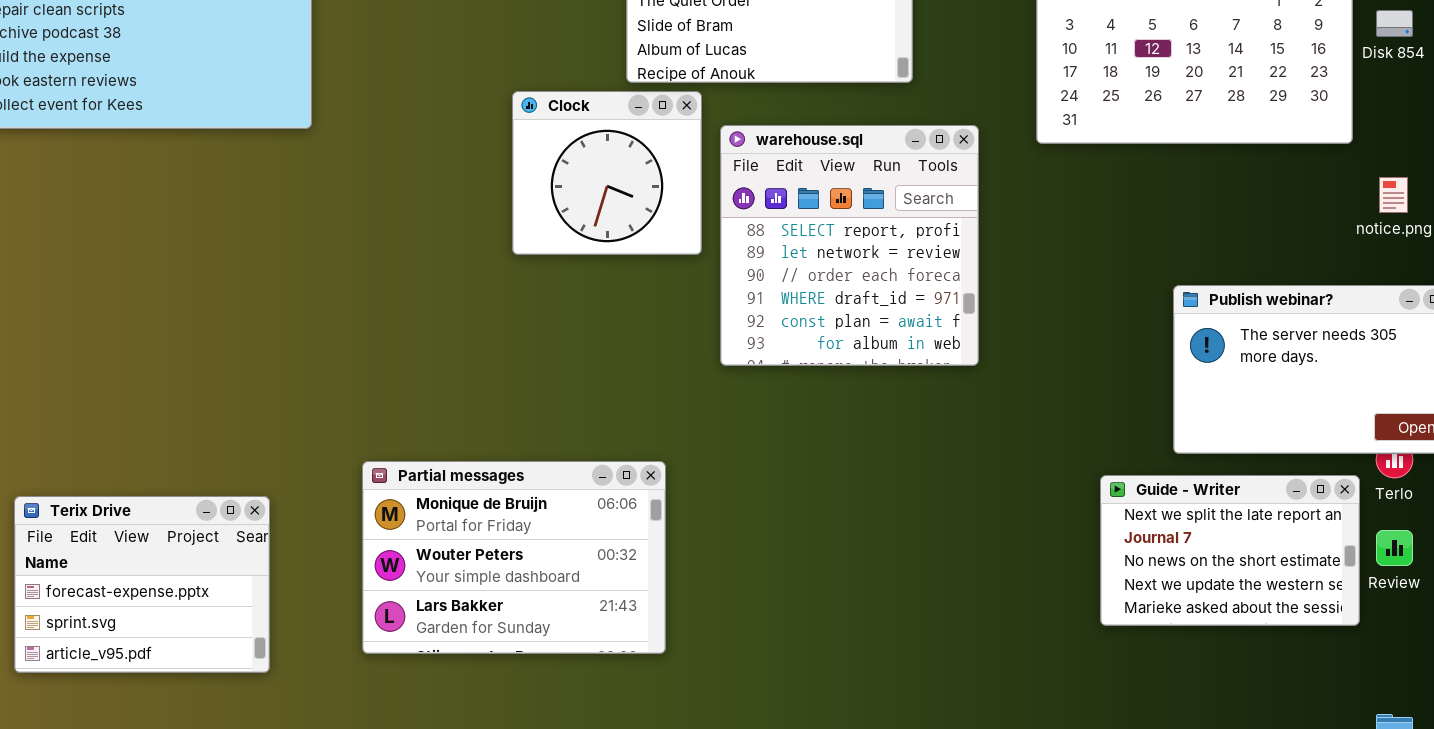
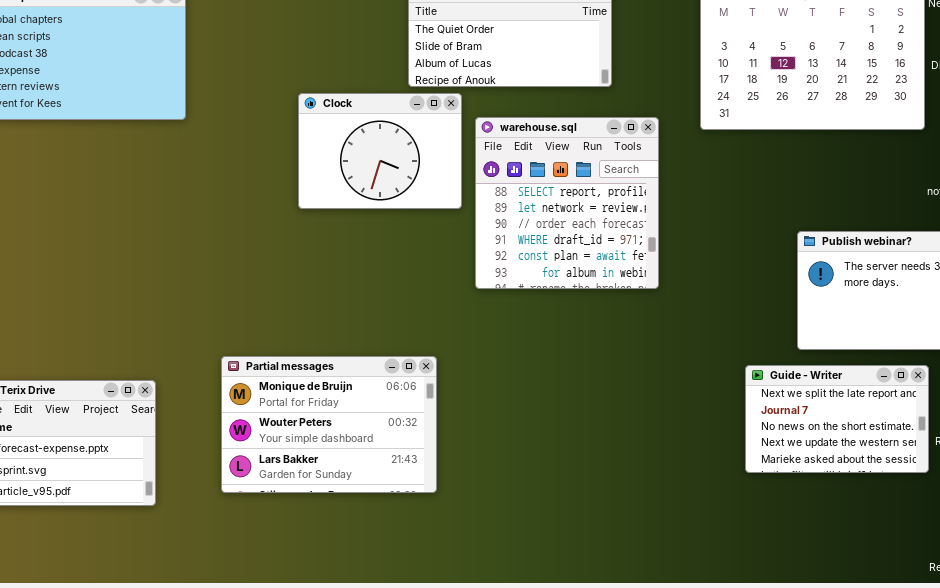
Clock: [512,91,702,255] -> [298,93,462,209], resized

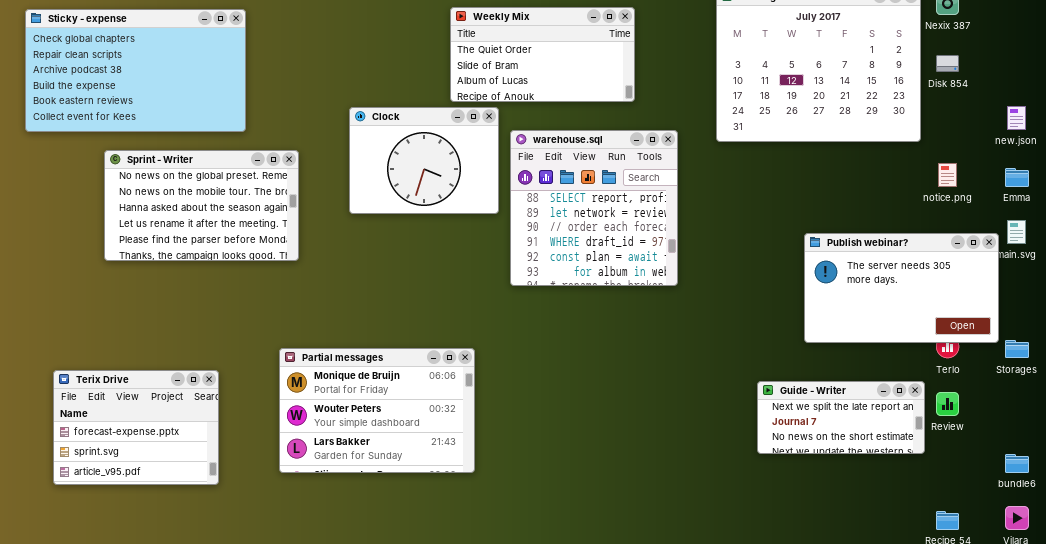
Sprint - Writer: none -> [104,150,299,261], opened
Guide - Writer: [745,365,929,473] -> [757,381,925,454], resized

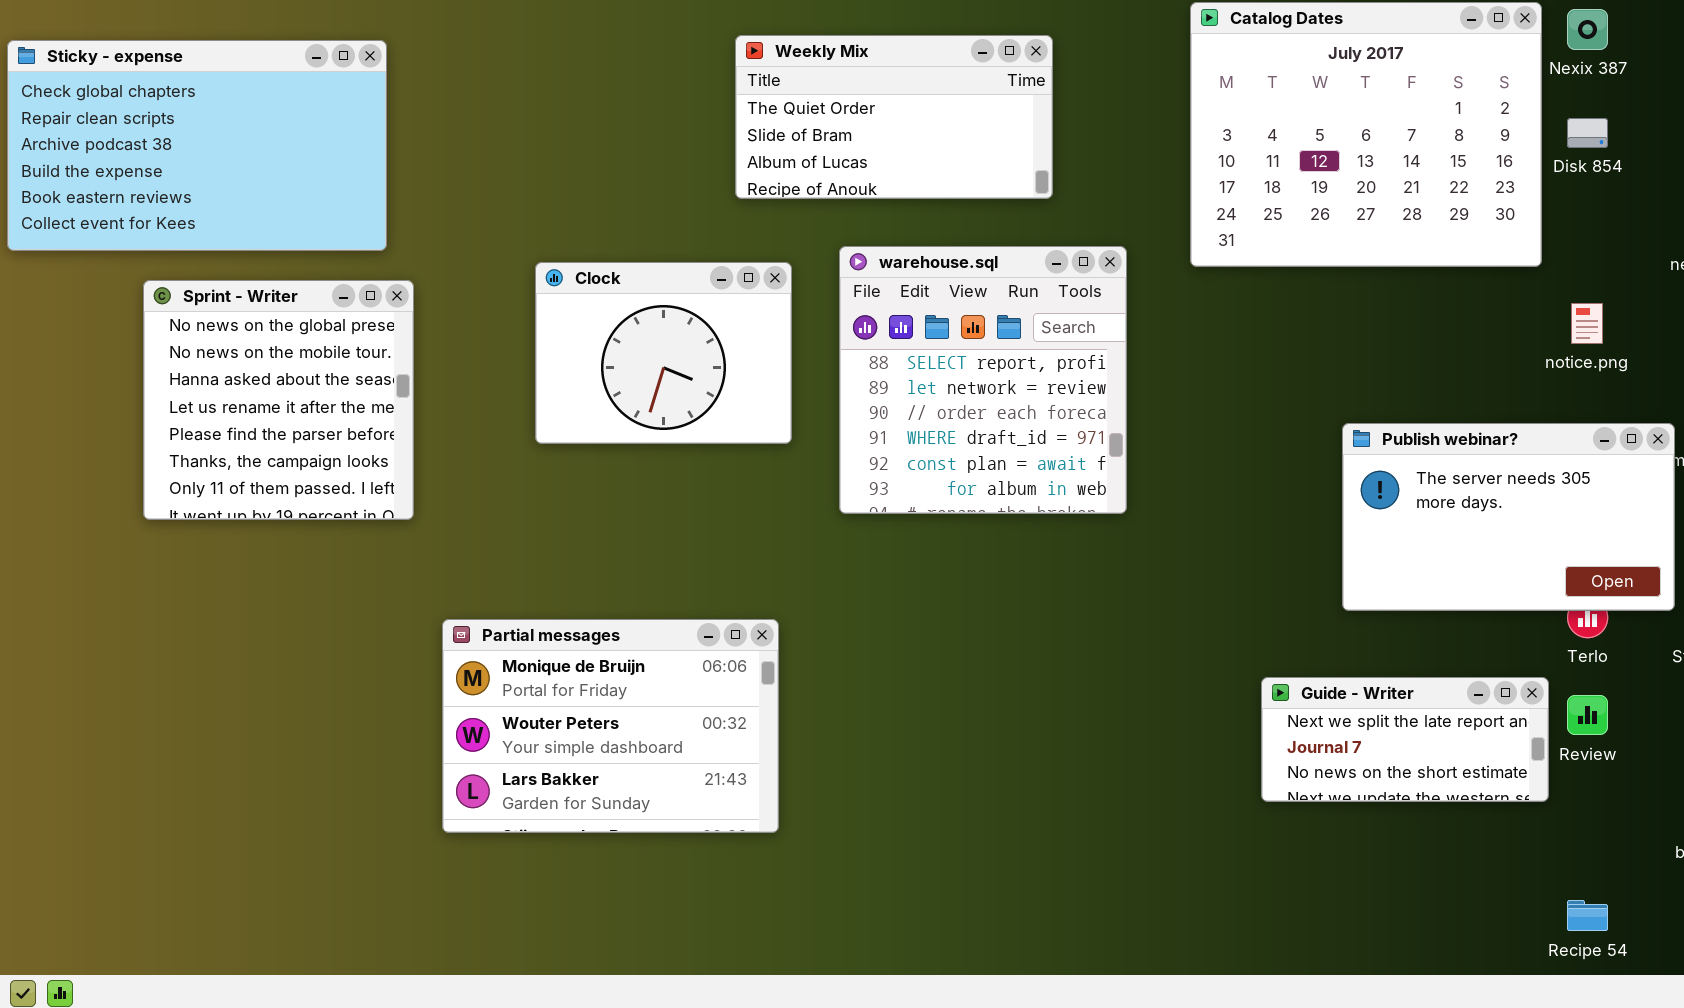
Clock: [349,107,499,214] -> [535,262,792,444], moved
Sprint - Writer: [104,150,299,261] -> [143,280,414,520], resized
Terix Drive: [53,370,219,485] -> none, closed

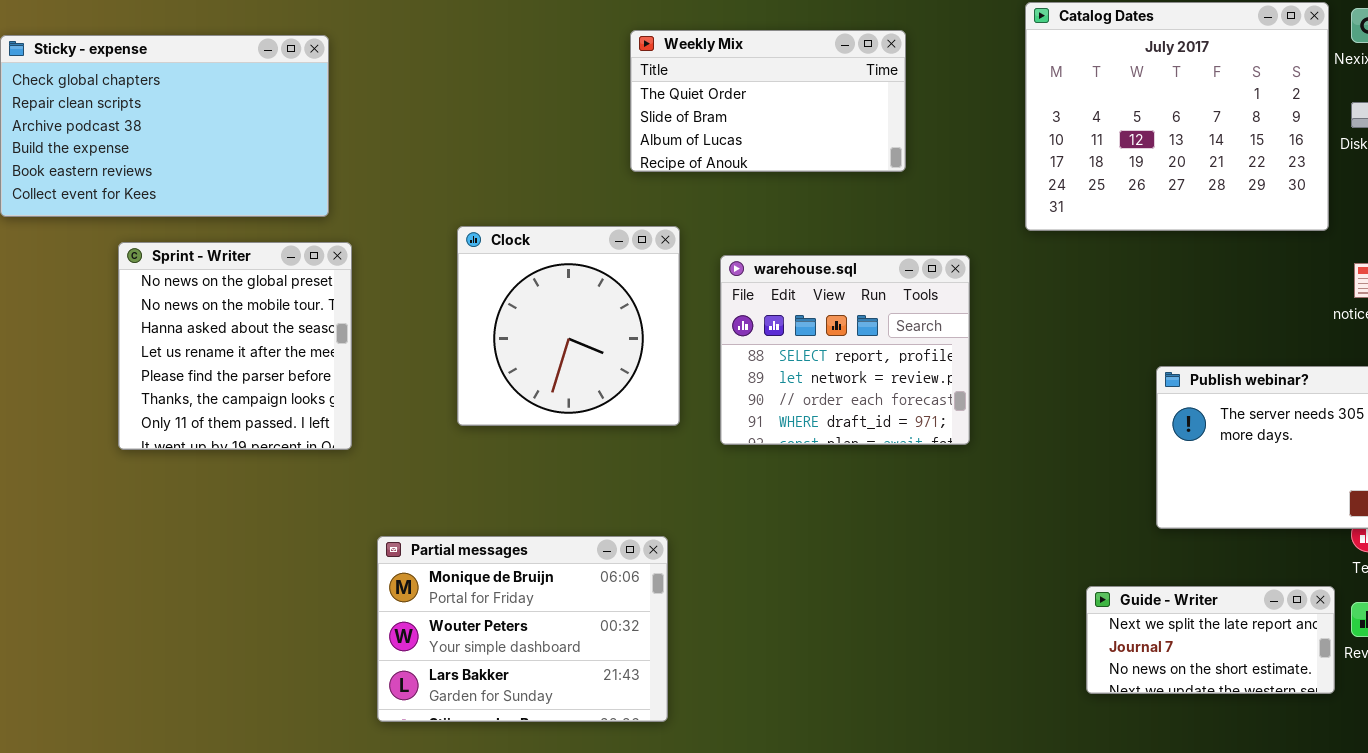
warehouse.sql: [839,246,1127,514] -> [720,255,970,445], resized
Clock: [535,262,792,444] -> [457,226,680,426], resized

